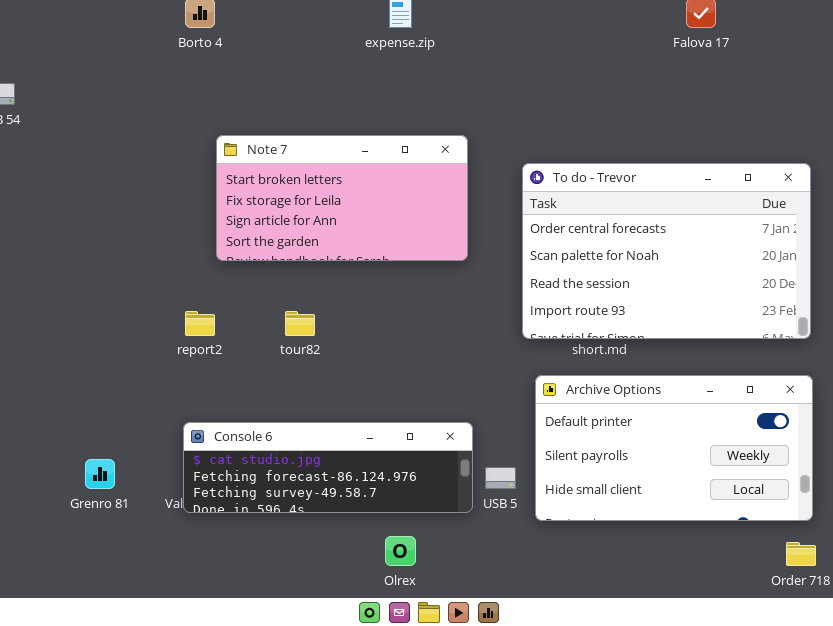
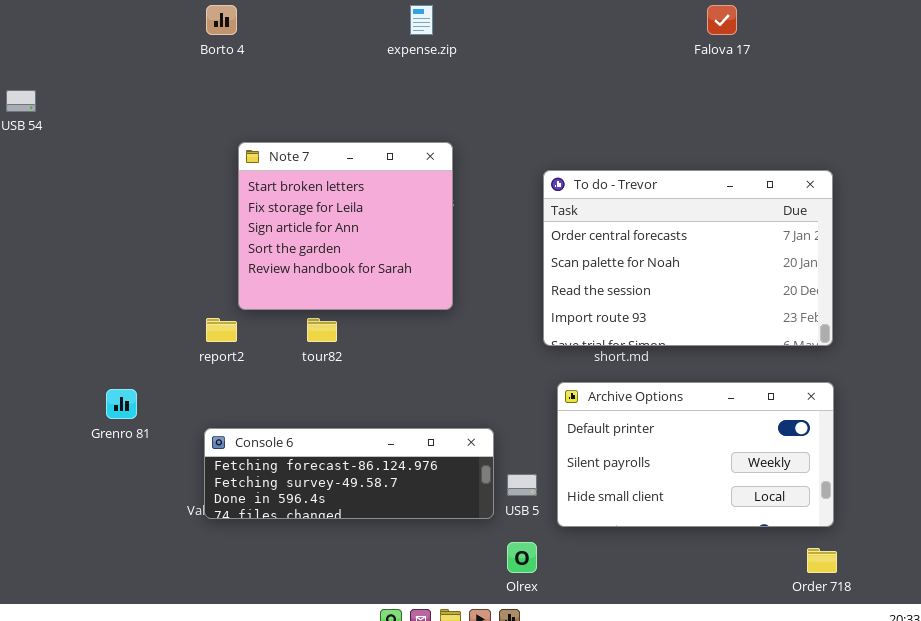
Note 7: [216,135,468,261] -> [238,142,453,310], resized
Console 6: [183,422,473,513] -> [204,428,494,519], scrolled down 1 row
Grenro 81: [85,459,115,489] -> [106,389,137,419], moved
Olrex: [385,536,416,566] -> [507,542,537,573], moved

